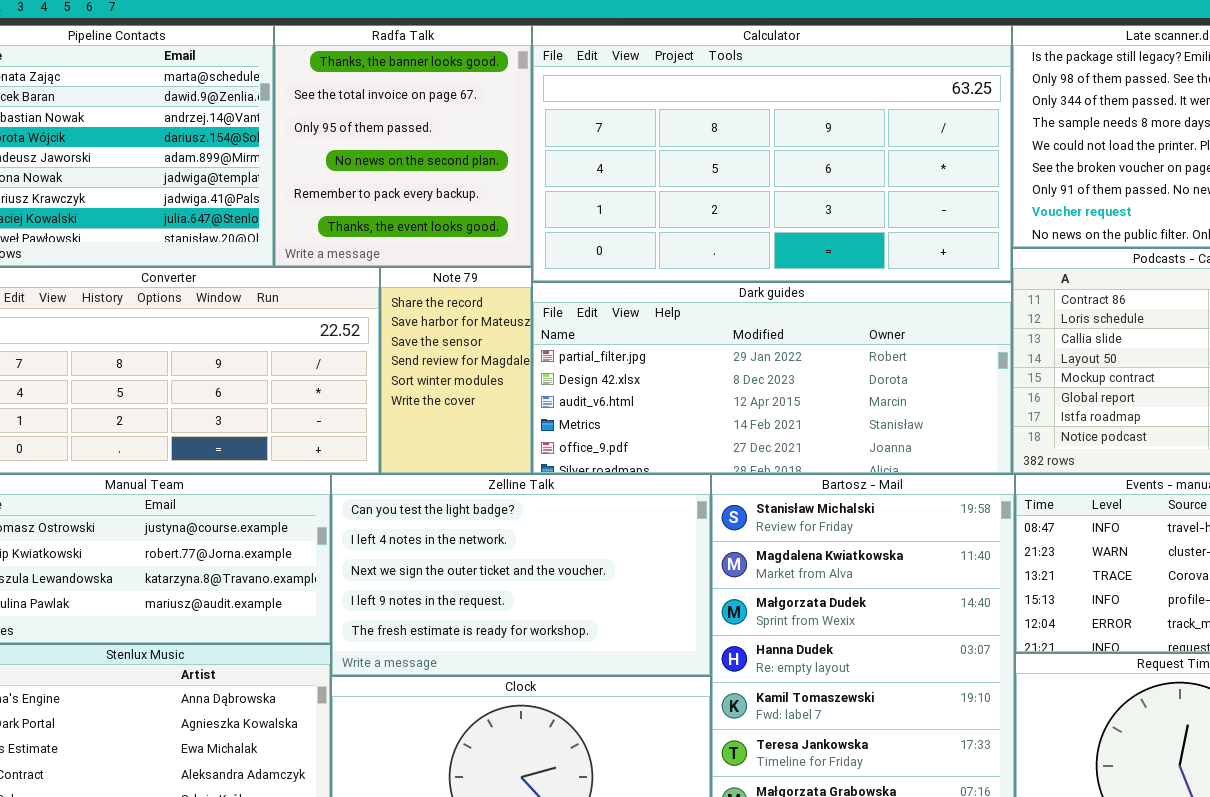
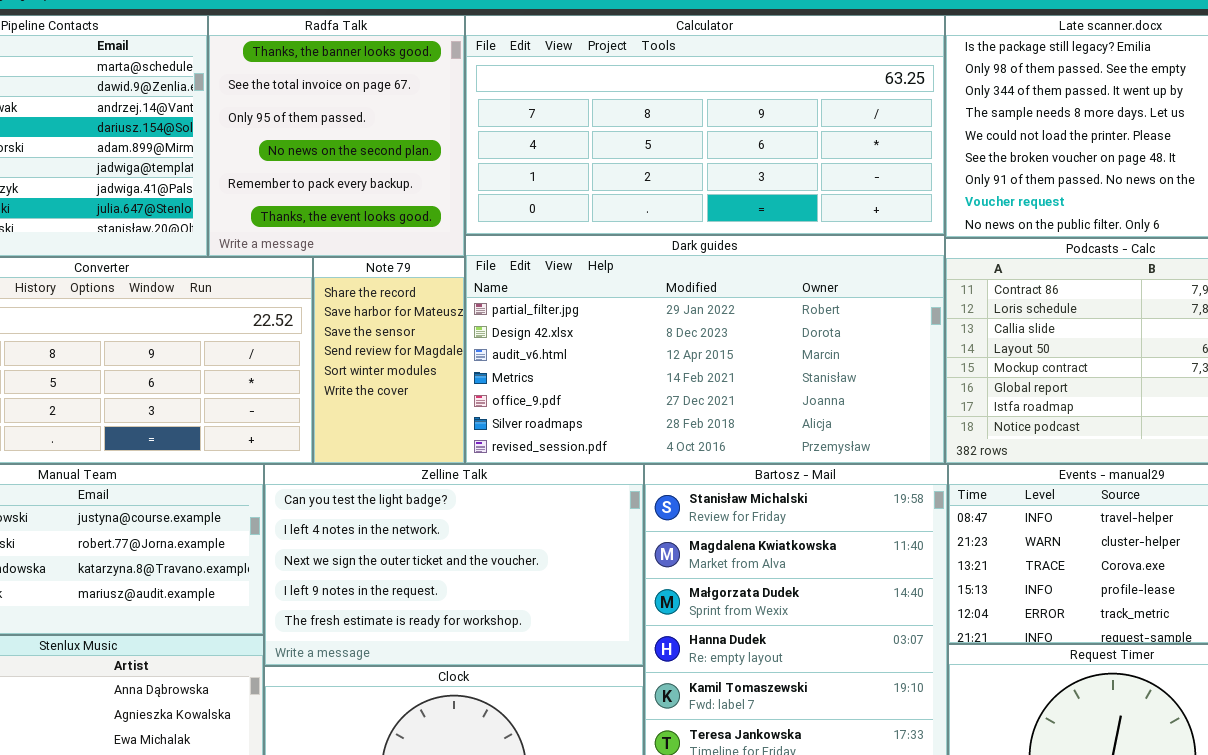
Calculator: [532,25,1012,282] -> [465,15,945,235], resized
Dark guides: [532,282,1012,474] -> [465,235,945,464], resized

